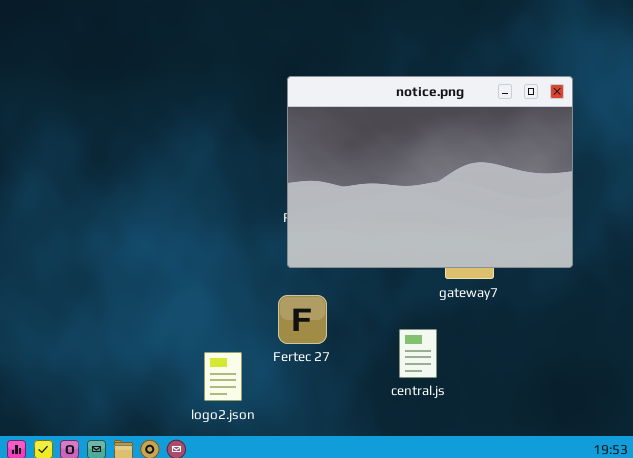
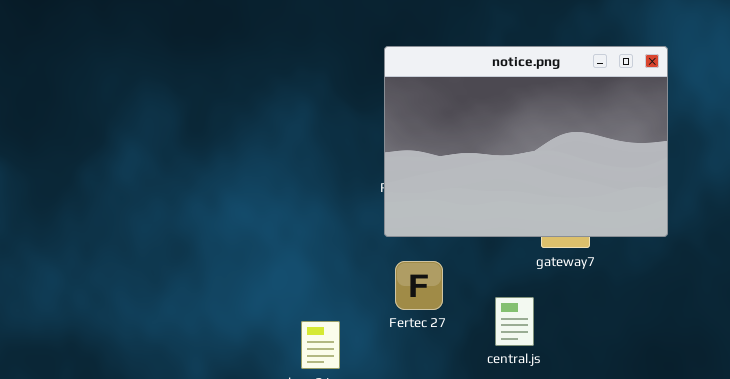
Fertec 27: [278,295,327,344] -> [395,261,443,310], moved

